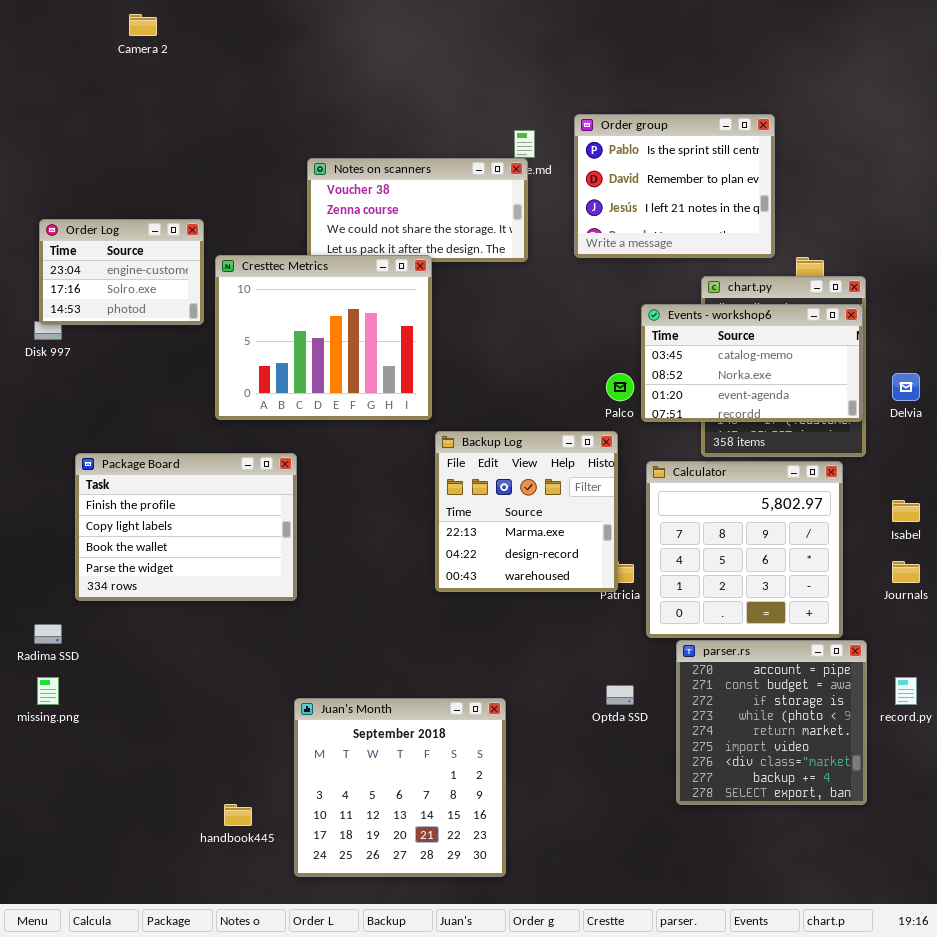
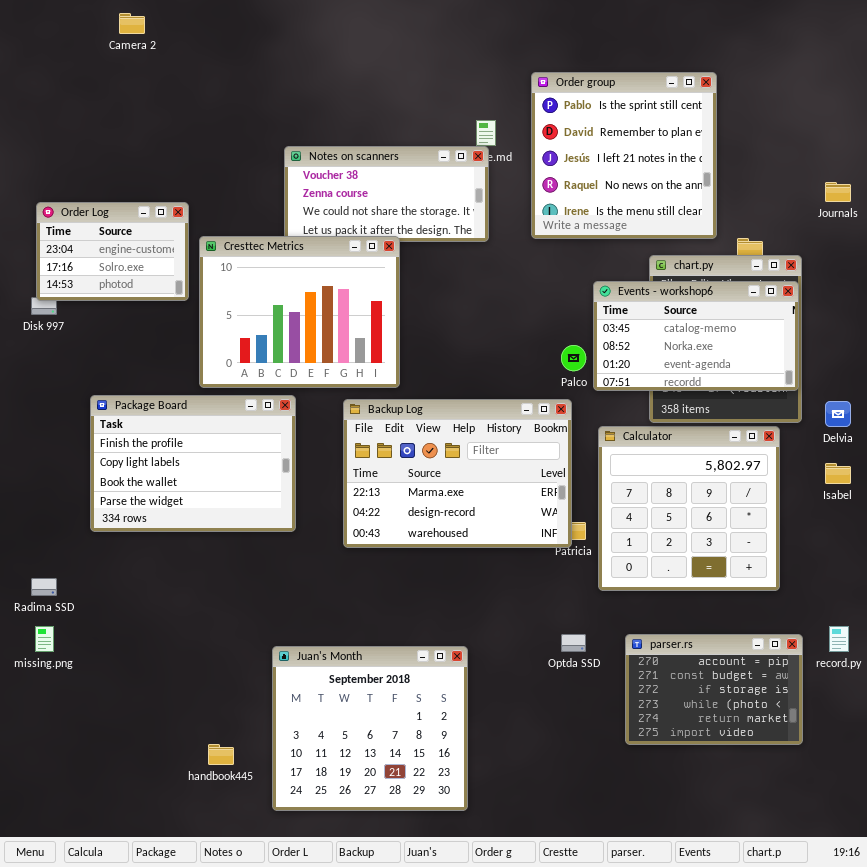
Order group: [574,114,775,258] -> [531,72,717,239], resized
Delvia: [892,373,920,401] -> [825,401,851,427], moved
Backup Log: [435,431,618,592] -> [343,399,572,548], resized
Package Board: [75,453,297,601] -> [90,395,296,532], moved
Journals: [892,561,920,583] -> [825,182,851,202], moved
parser.rs: [676,640,867,805] -> [625,634,803,745], resized

